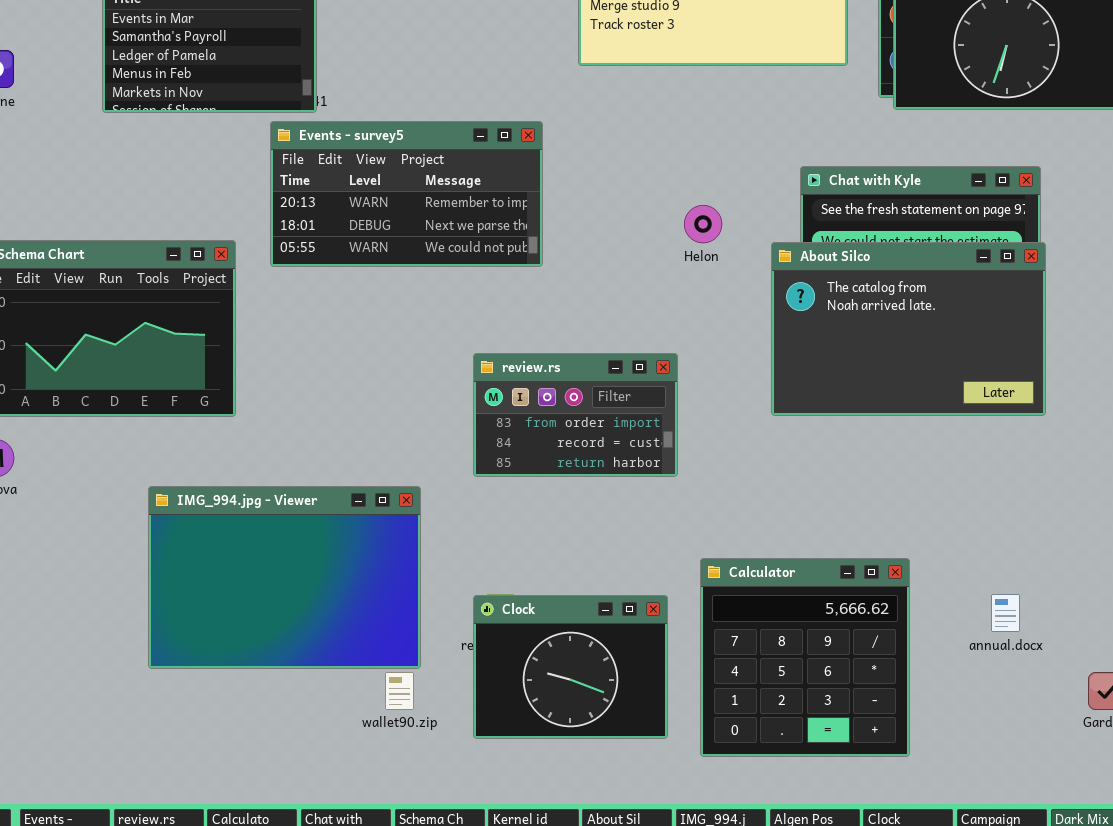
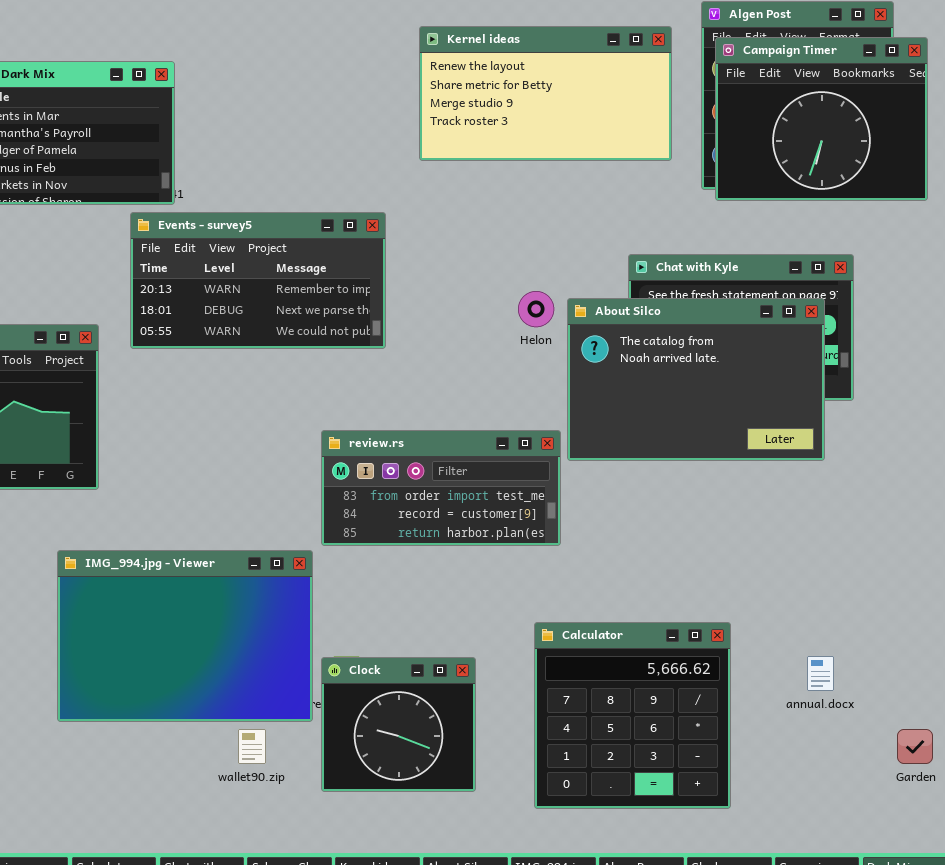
About Silco: [771,242,1046,416] -> [567,298,825,461], moved
review.rs: [473,353,678,477] -> [321,430,561,546], resized
IMG_994.jpg - Viewer: [148,486,421,669] -> [57,550,313,722], moved
Clock: [473,595,668,739] -> [321,657,476,792], resized

